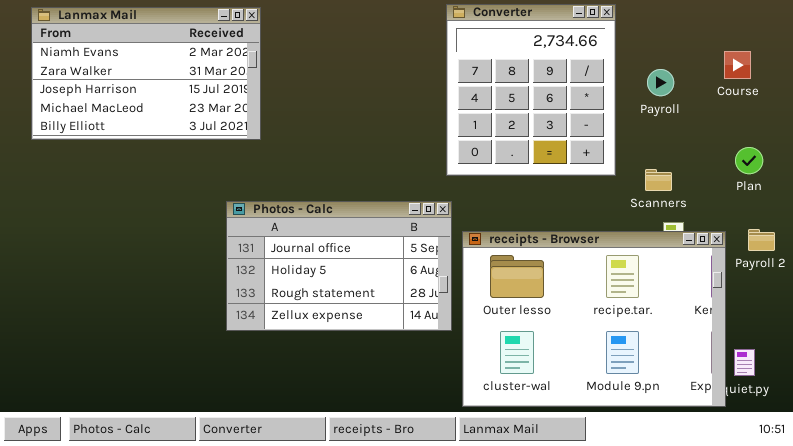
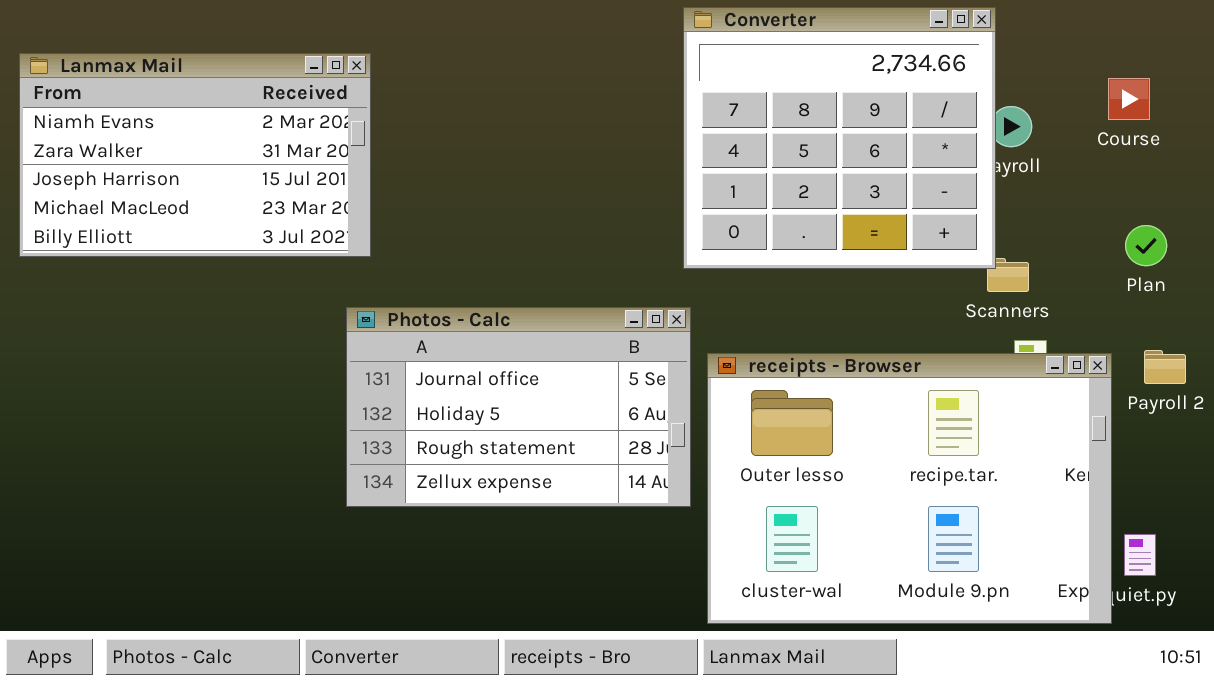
Converter: [446,4,616,176] -> [683,7,996,269], resized
Lanmax Mail: [31,7,261,140] -> [19,53,371,257], moved

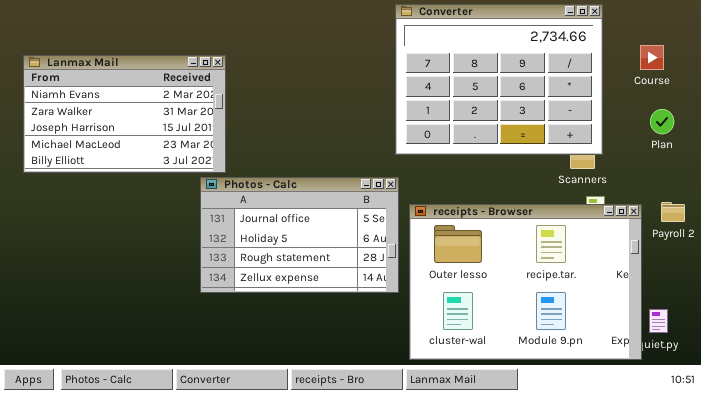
Converter: [683,7,996,269] -> [395,4,603,155], resized
Lanmax Mail: [19,53,371,257] -> [23,55,226,173], moved
Plan: [1125,225,1167,266] -> [650,109,674,134], moved

